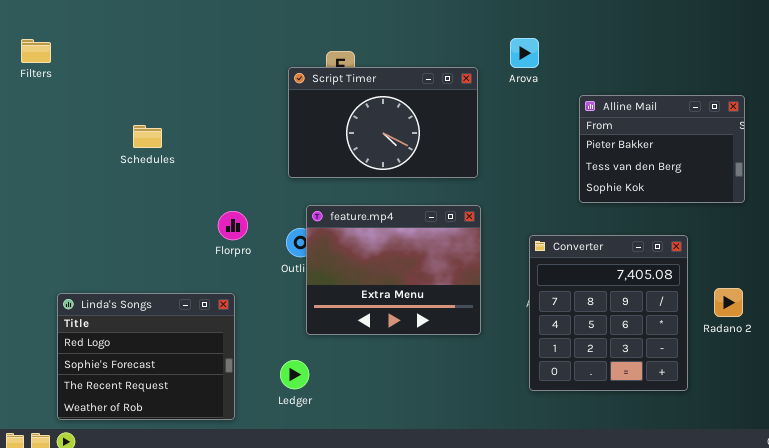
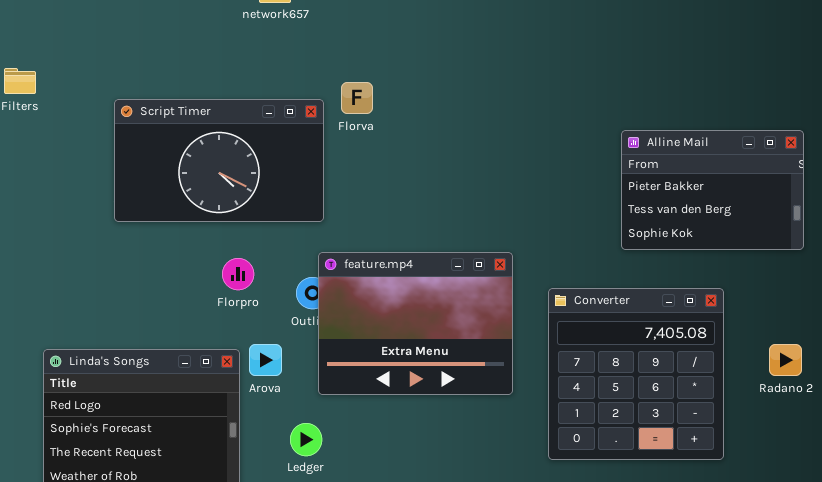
Arova: [510,38,539,68] -> [249,344,282,376], moved
Script Timer: [288,67,478,178] -> [114,99,324,222], moved
Converter: [529,235,688,391] -> [548,288,724,460], moved

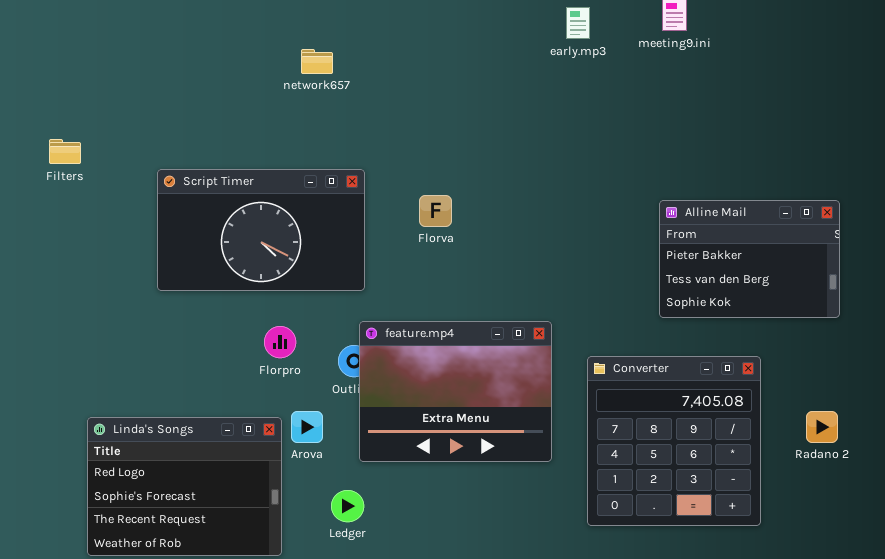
Florva: [341,82,373,114] -> [419,195,452,227], moved

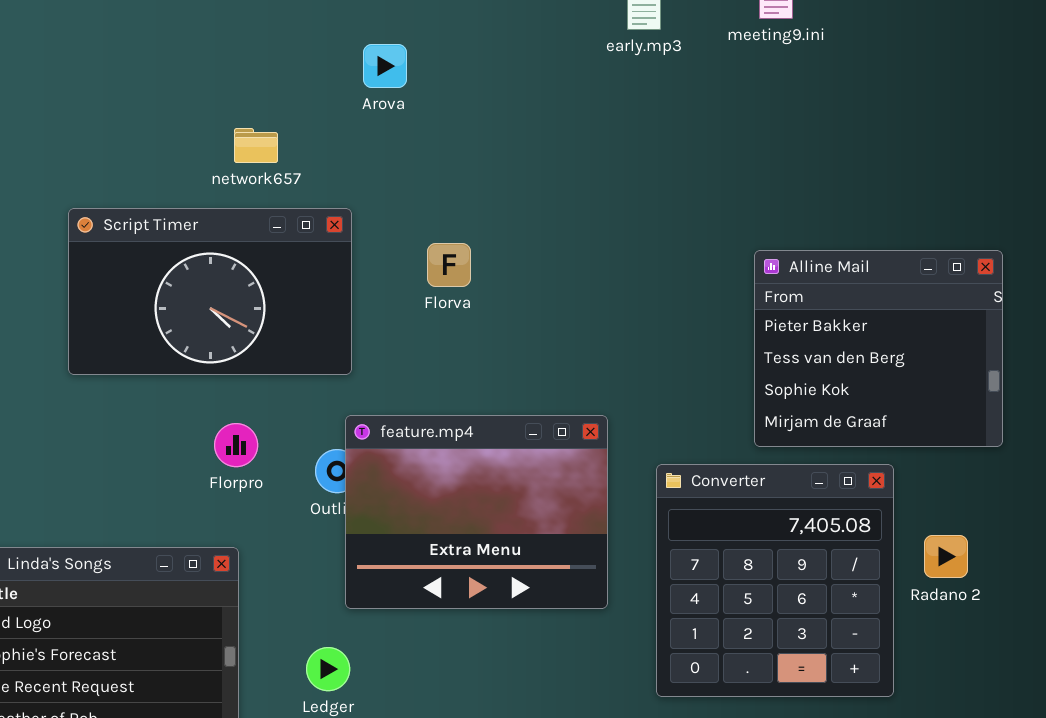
network657: [301,49,333,74] -> [234,128,278,163], moved
Alline Mail: [659,200,840,318] -> [754,250,1003,447], resized
Arova: [291,411,323,443] -> [363,44,407,88], moved
Radano 2: [806,411,838,443] -> [924,535,968,578], moved

